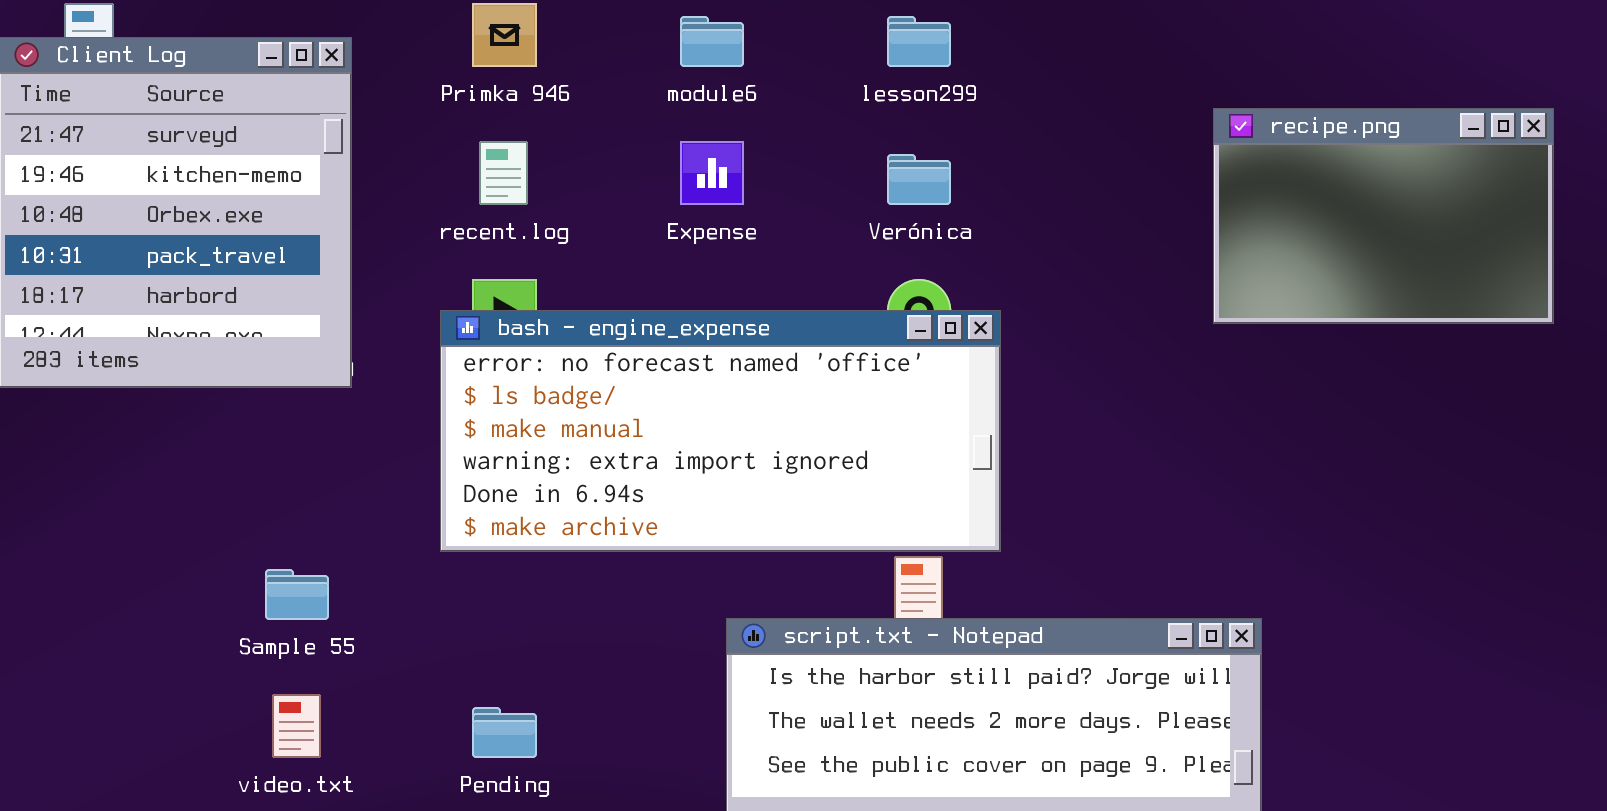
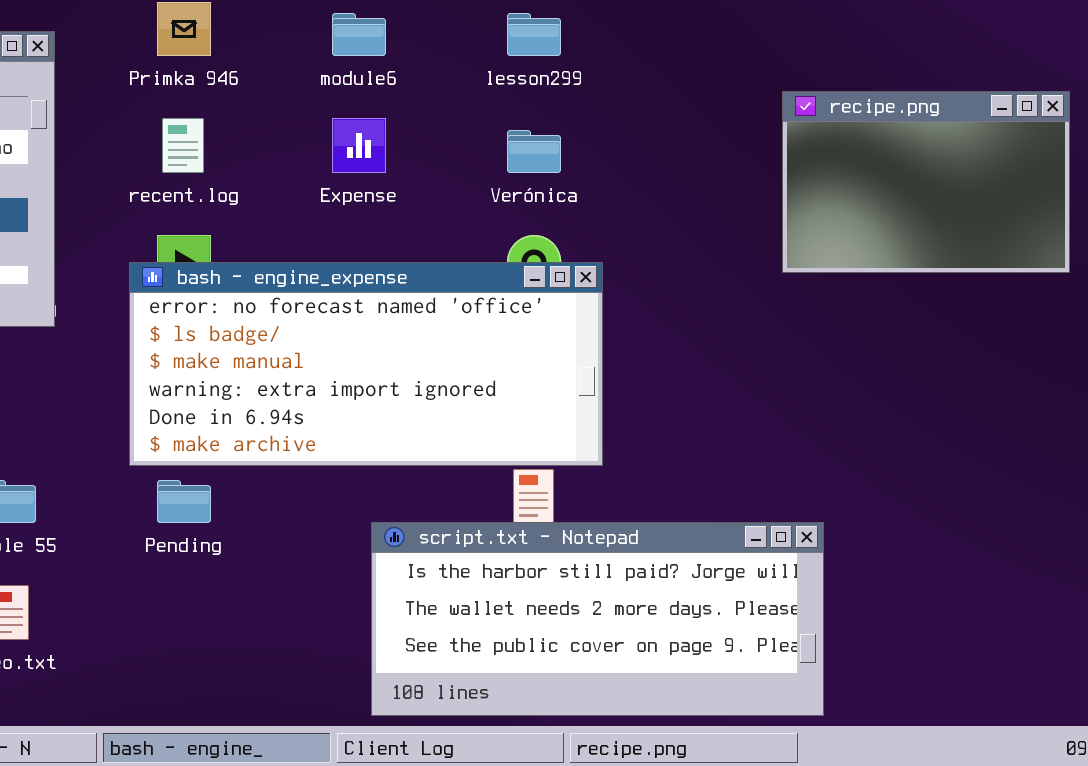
Pending: [472,707,537,758] -> [157,480,211,523], moved

